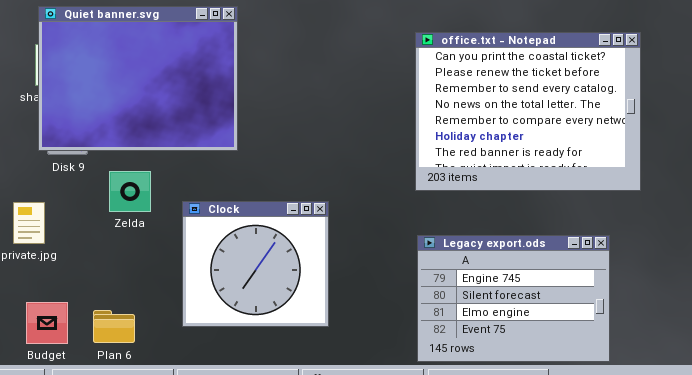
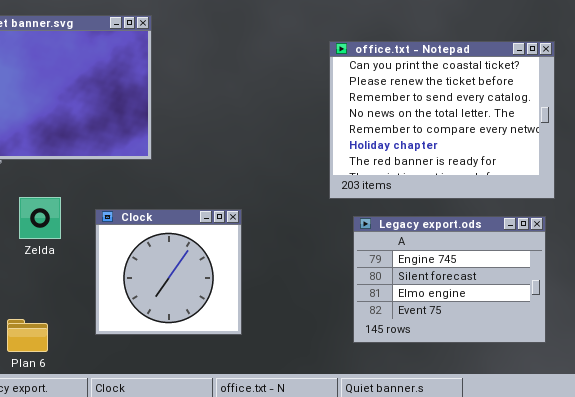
Zelda: [109,171,151,212] -> [19,197,61,239], moved
Legacy export.ods: [417,235,610,362] -> [353,216,546,343], moved

